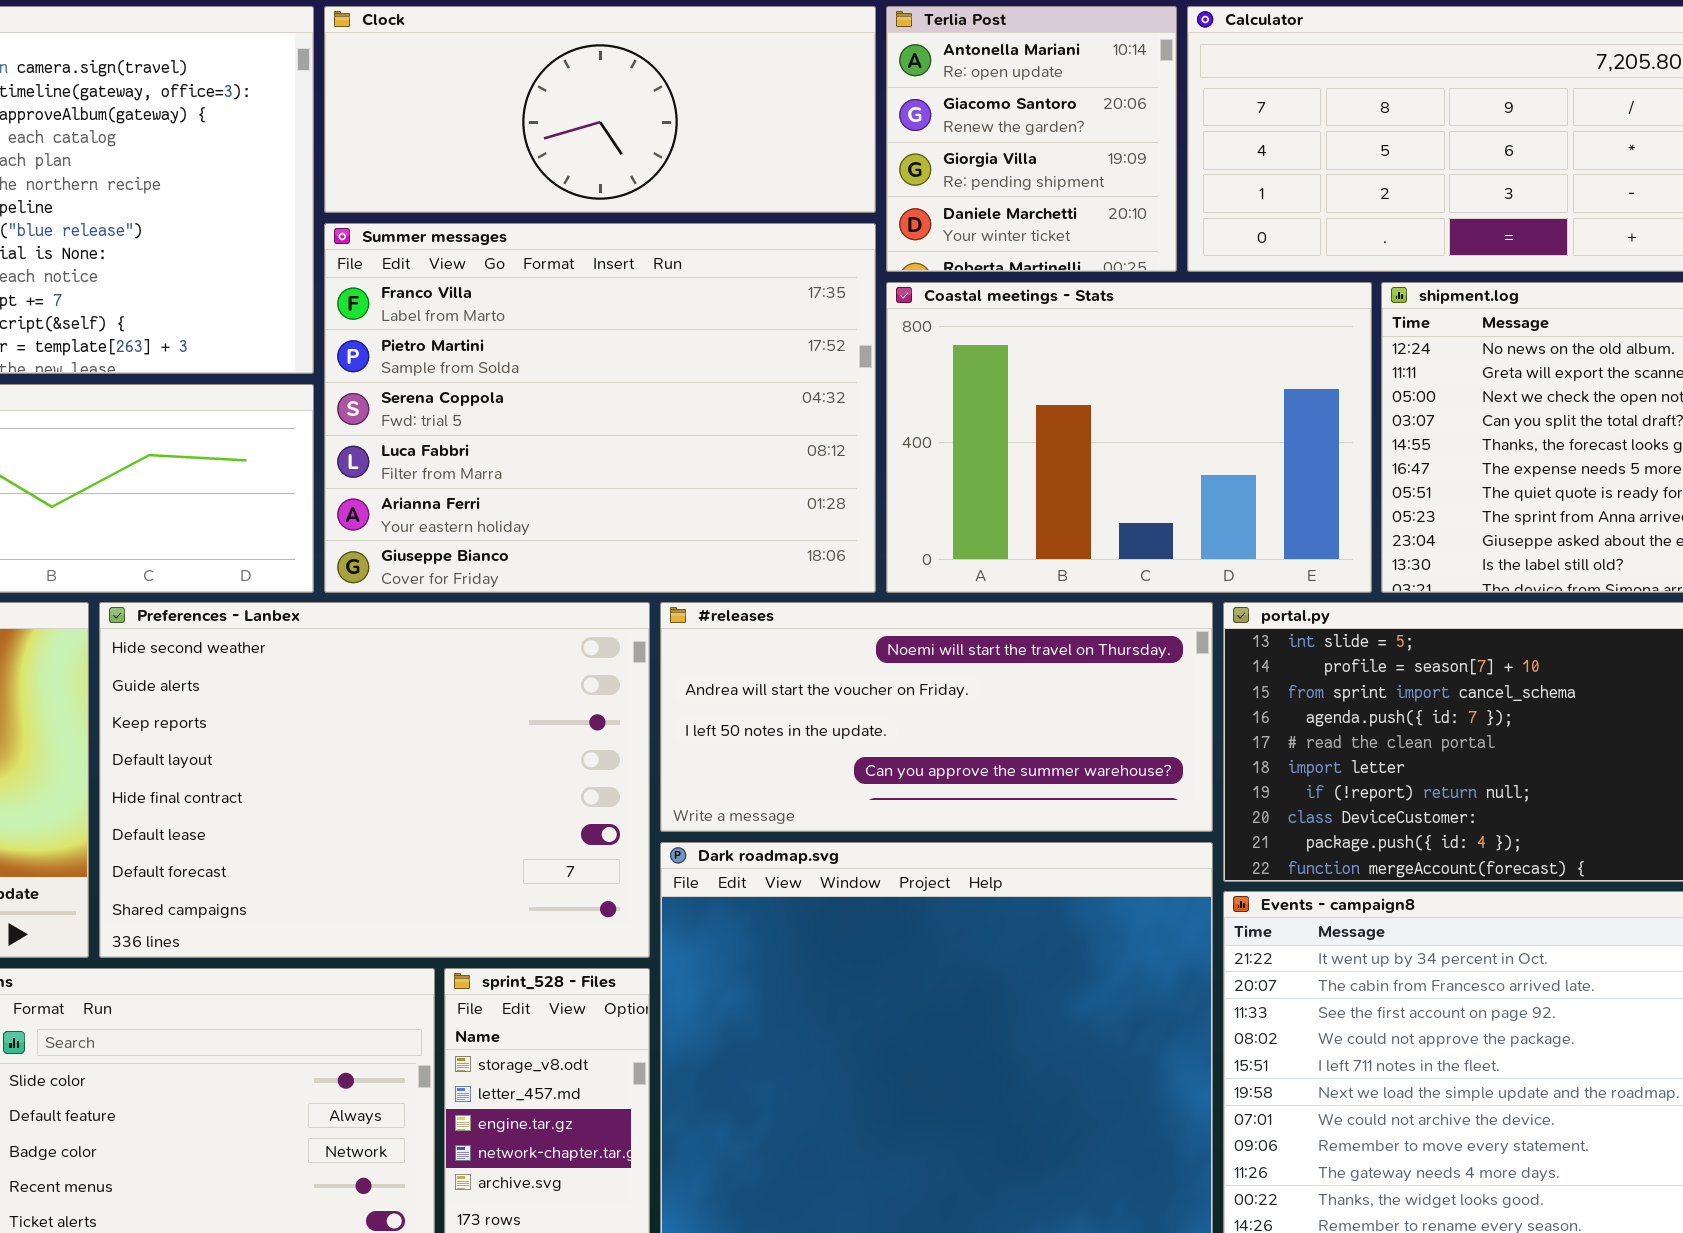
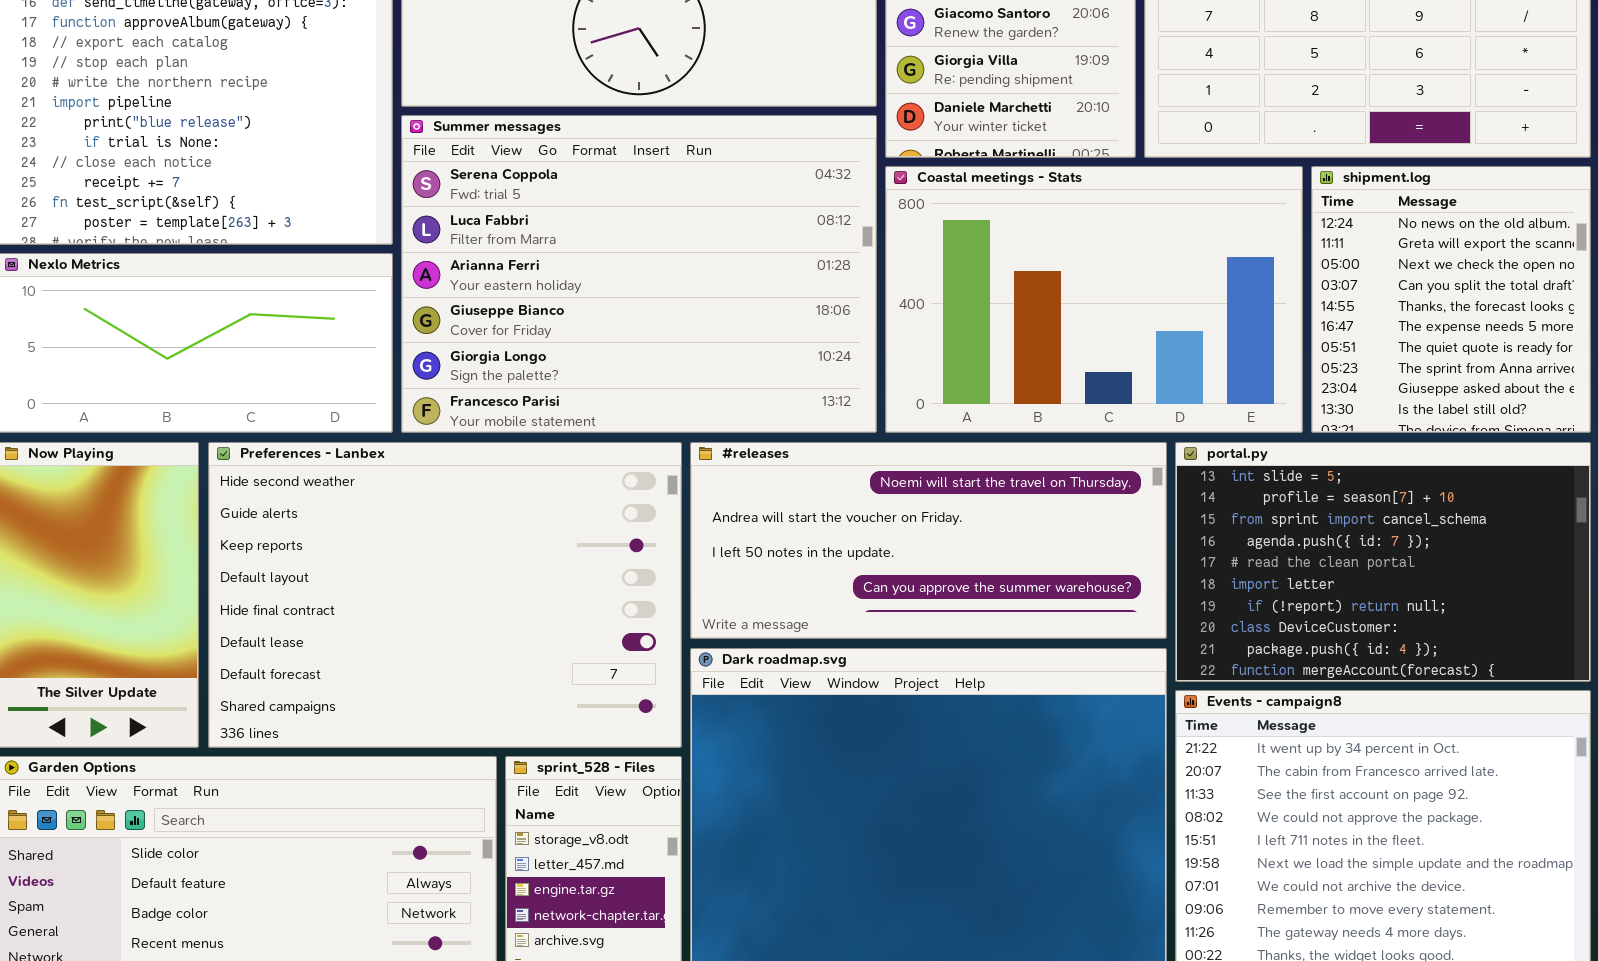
Summer messages: [324,223,876,593] -> [401,115,877,433], scrolled down 2 rows

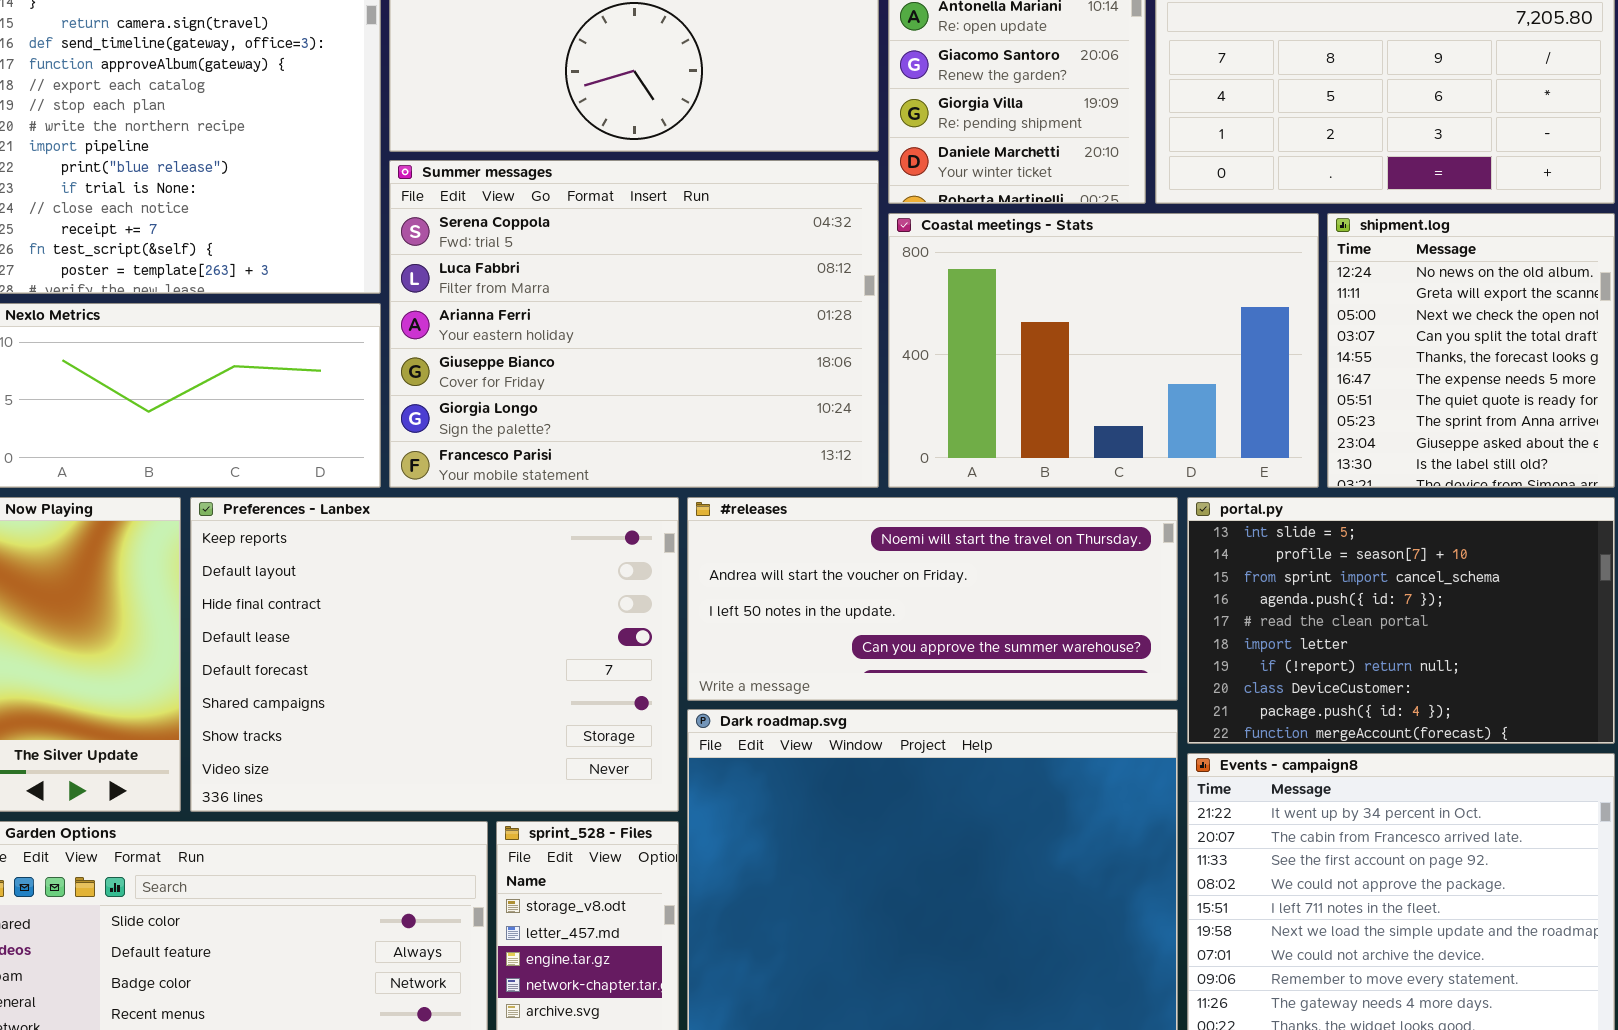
Preferences - Lanbex: [208,442,682,748] -> [190,497,679,812], scrolled down 2 rows

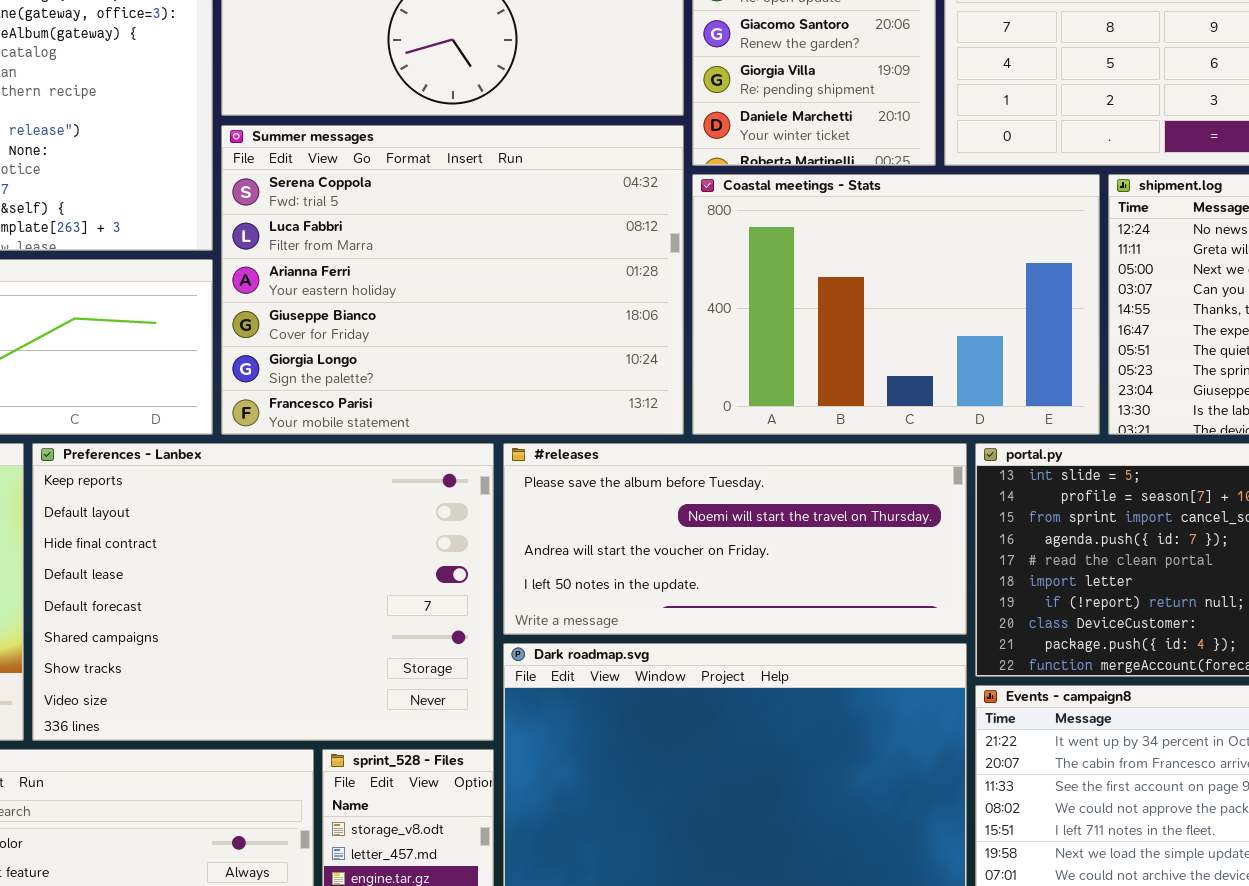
#releases: [687,497,1178,701] -> [503,443,967,635], scrolled up 1 row

